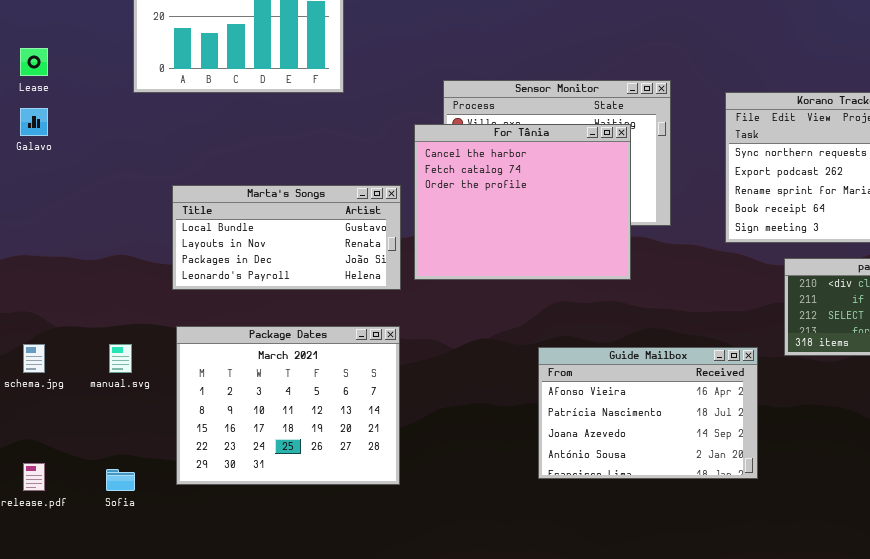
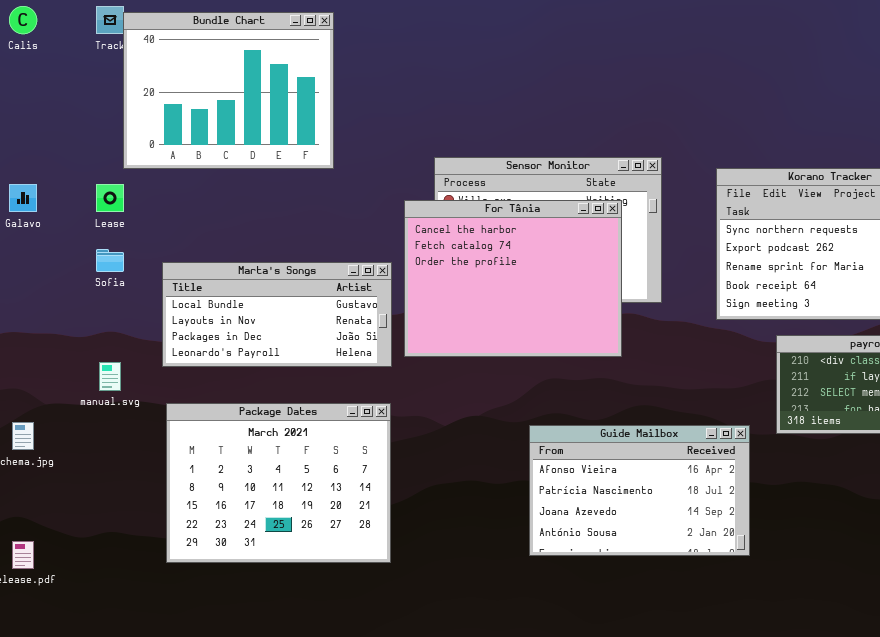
Lease: [20,48,48,76] -> [96,184,124,212], moved
manual.svg: [109,344,132,373] -> [99,362,121,391], moved
Sofia: [106,469,135,491] -> [96,249,124,272], moved

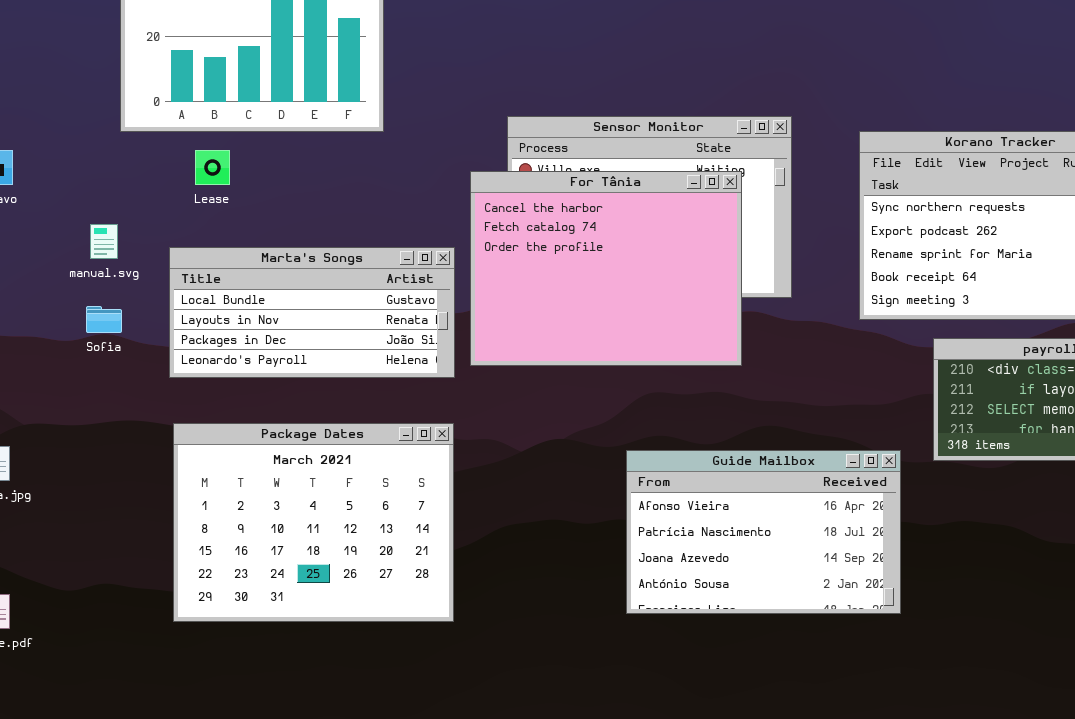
Lease: [96,184,124,212] -> [195,150,230,185], moved
Sofia: [96,249,124,272] -> [86,306,122,333], moved
manual.svg: [99,362,121,391] -> [90,224,118,259], moved

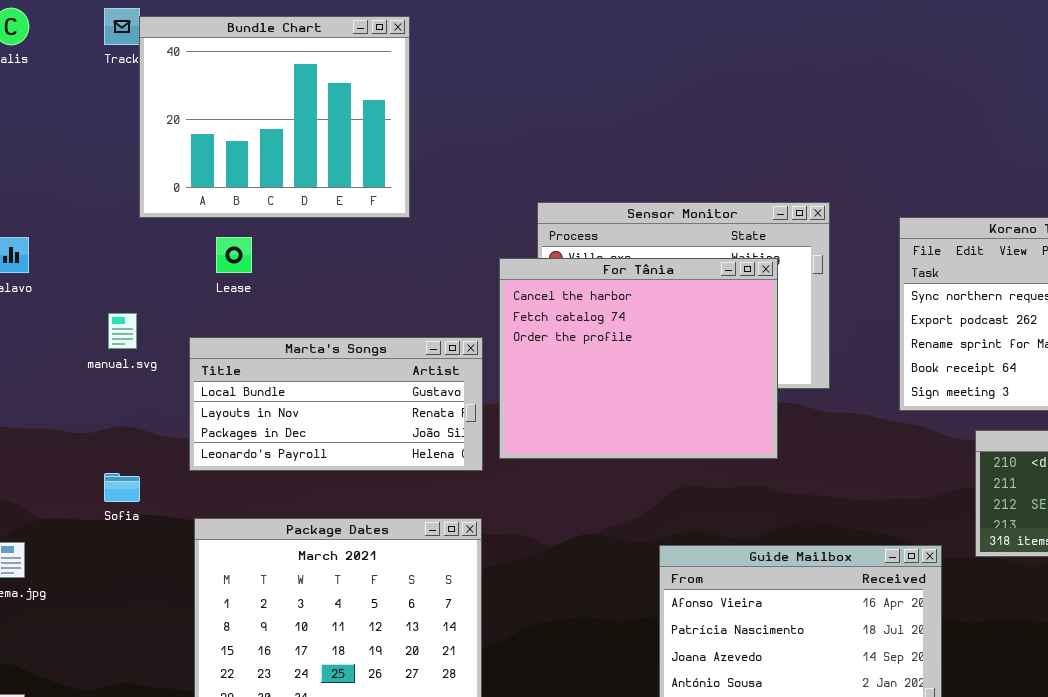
Sofia: [86,306,122,333] -> [104,473,140,502], moved

